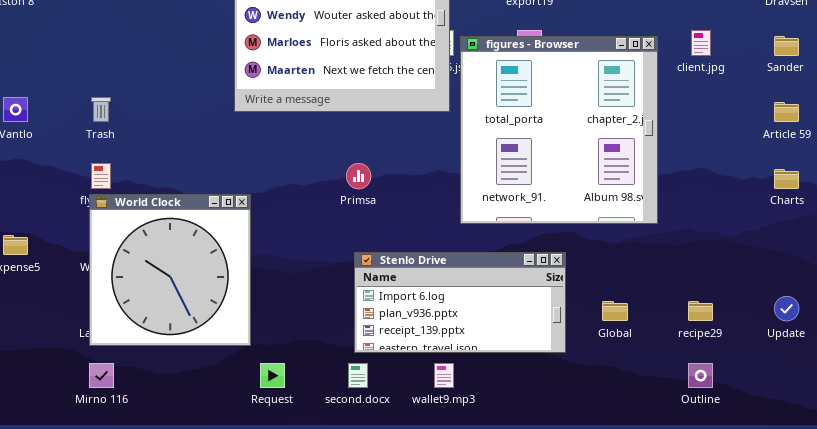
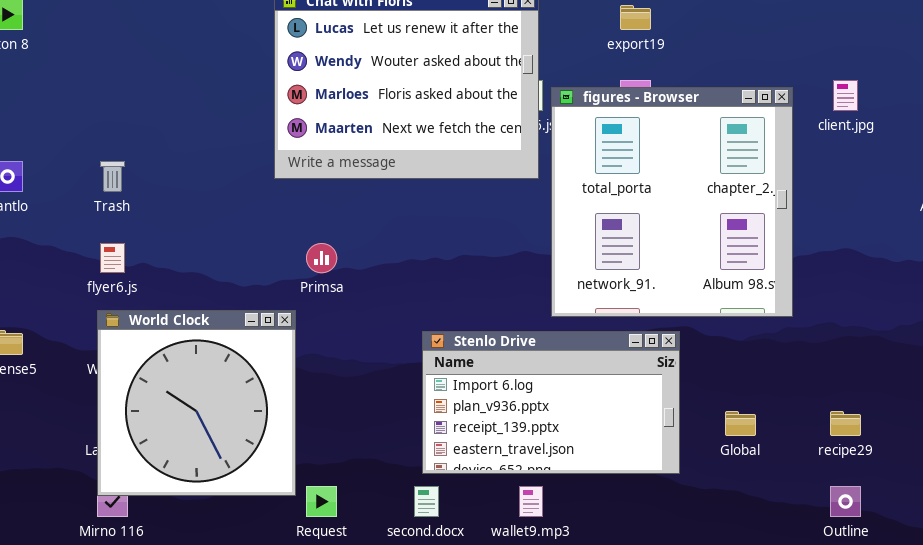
Primsa: [346,163,371,189] -> [306,243,337,273], moved
World Clock: [89,194,251,346] -> [97,310,296,496], moved
Stenlo Drive: [354,252,566,353] -> [422,331,680,474], resized

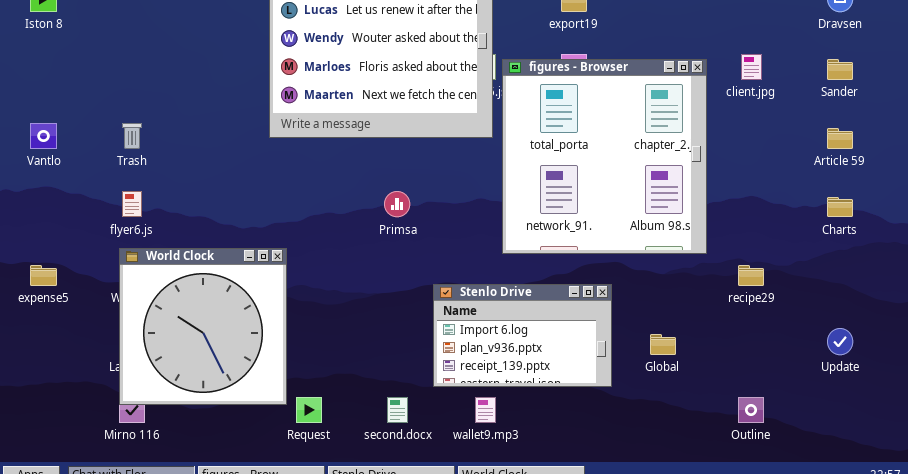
Primsa: [306,243,337,273] -> [384,191,410,217], moved
Stenlo Drive: [422,331,680,474] -> [433,284,612,387], resized
recipe29: [830,411,861,436] -> [738,265,764,286], moved

